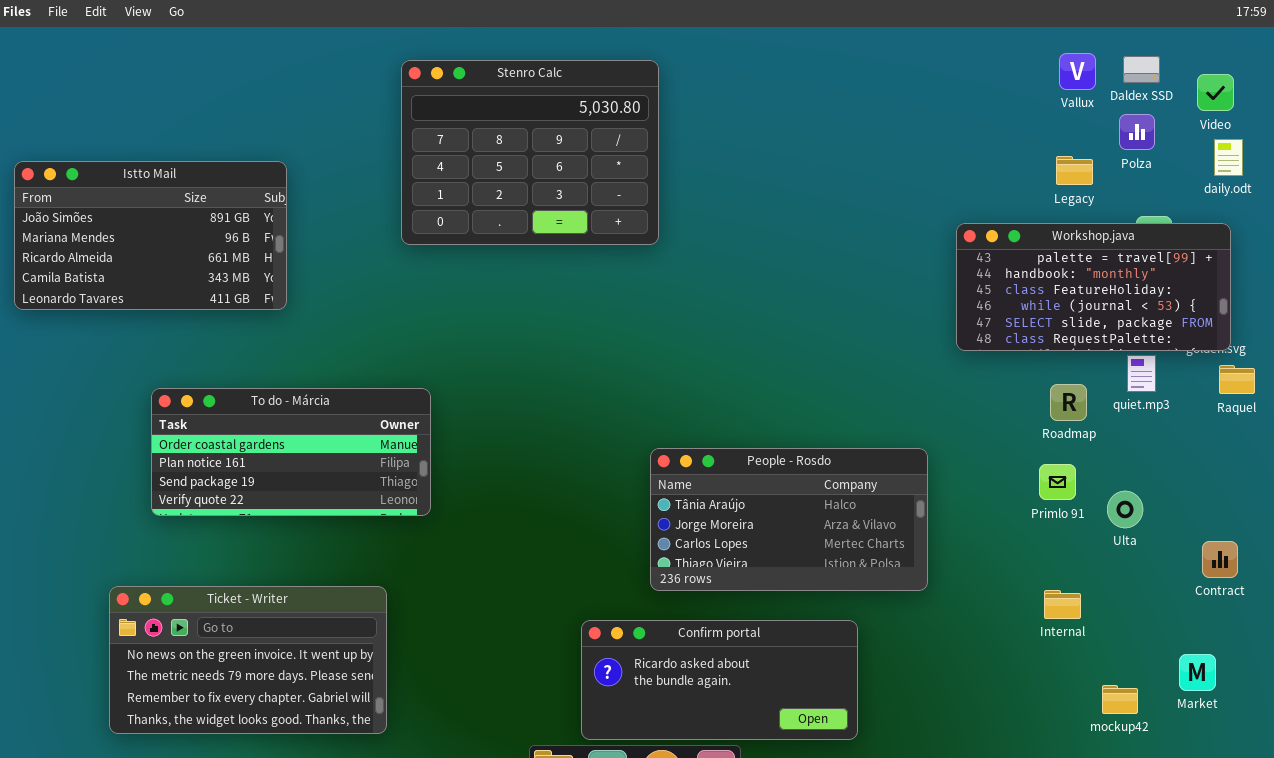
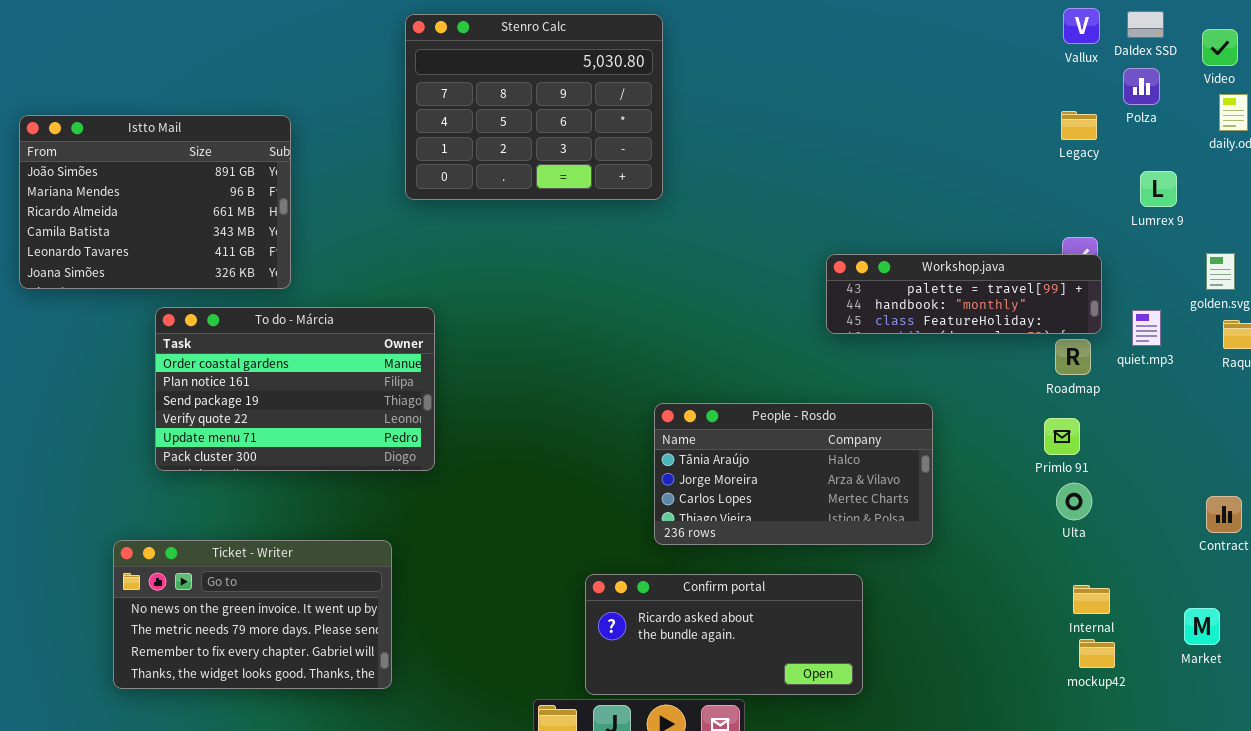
Istto Mail: [14,161,287,310] -> [19,115,291,289], resized
Workshop.java: [956,223,1231,351] -> [826,254,1102,334], moved, resized
To do - Márcia: [151,388,431,516] -> [155,307,435,471], resized
Ulta: [1107,491,1143,528] -> [1056,483,1092,520], moved
Internal: [1044,590,1081,619] -> [1073,585,1110,614], moved
mockup42: [1102,685,1138,714] -> [1079,639,1115,668], moved

